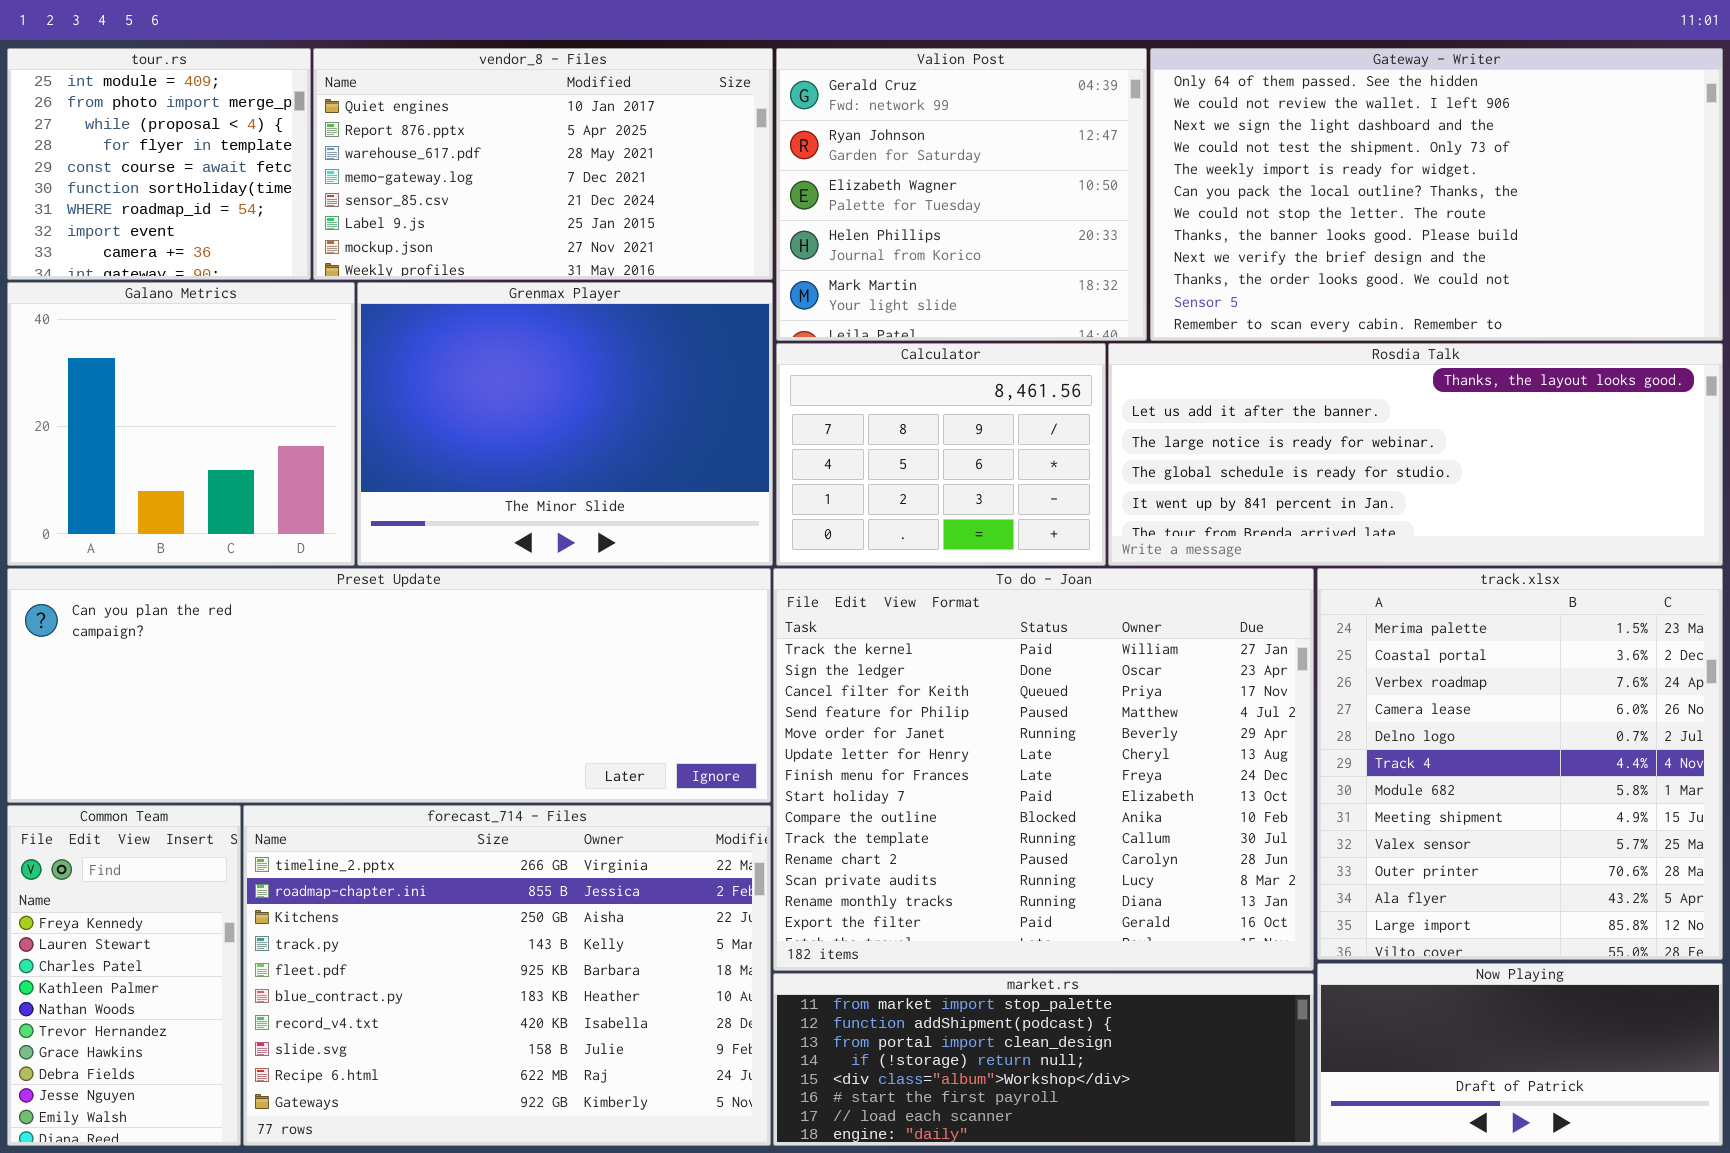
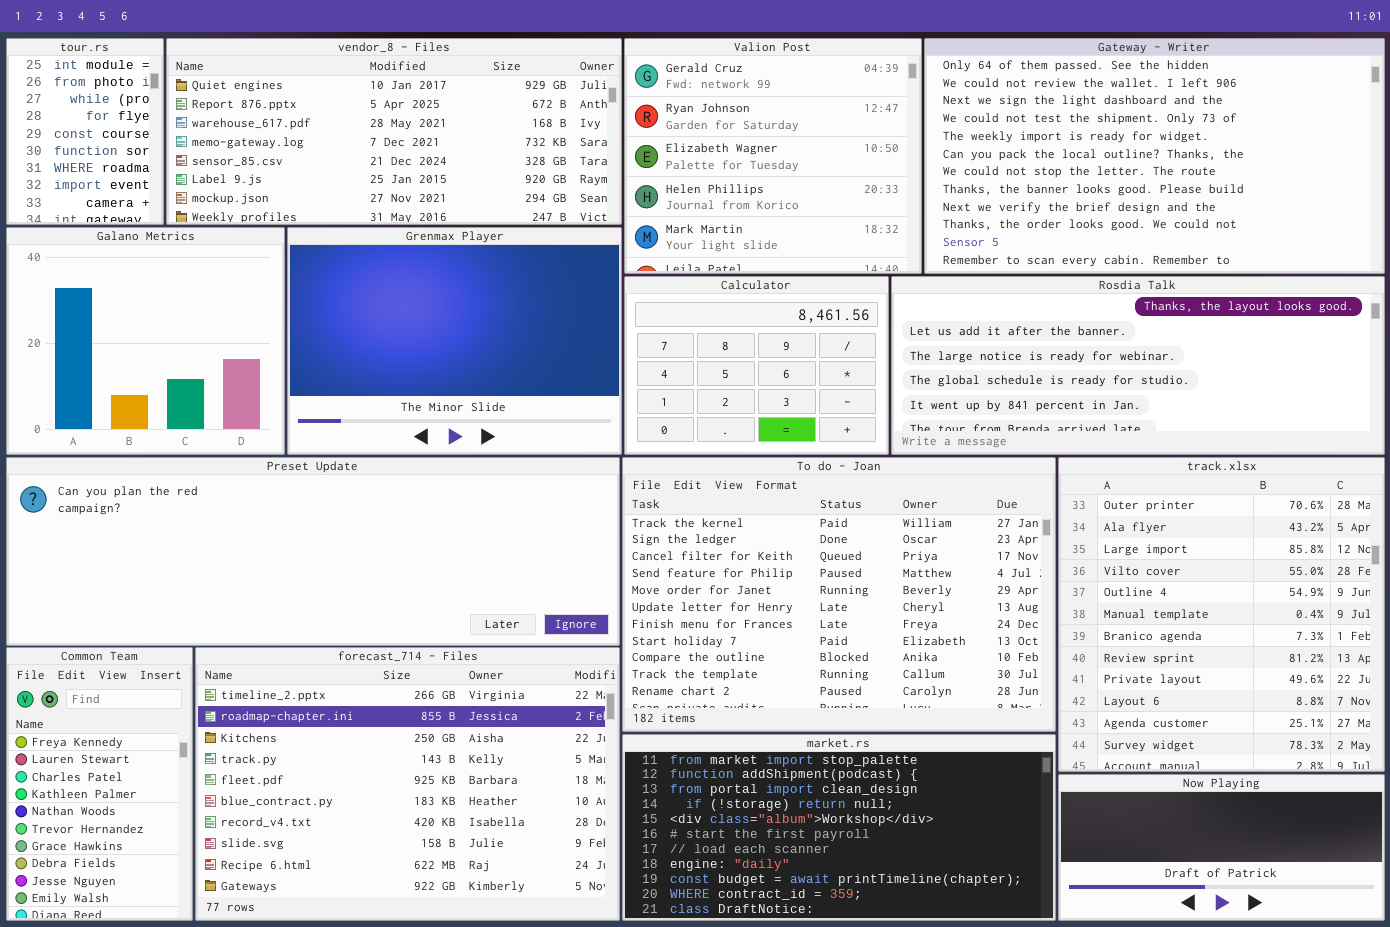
tour.rs: [7,48,311,280] -> [6,38,164,225], resized
vendor_8 - Files: [313,48,773,280] -> [166,38,622,225], resized
To do - Joan: [773,568,1314,971] -> [622,457,1056,732], resized
track.xlsx: [1317,568,1723,960] -> [1058,457,1385,772], scrolled down 9 rows
market.rs: [773,973,1314,1146] -> [622,734,1056,921], resized

